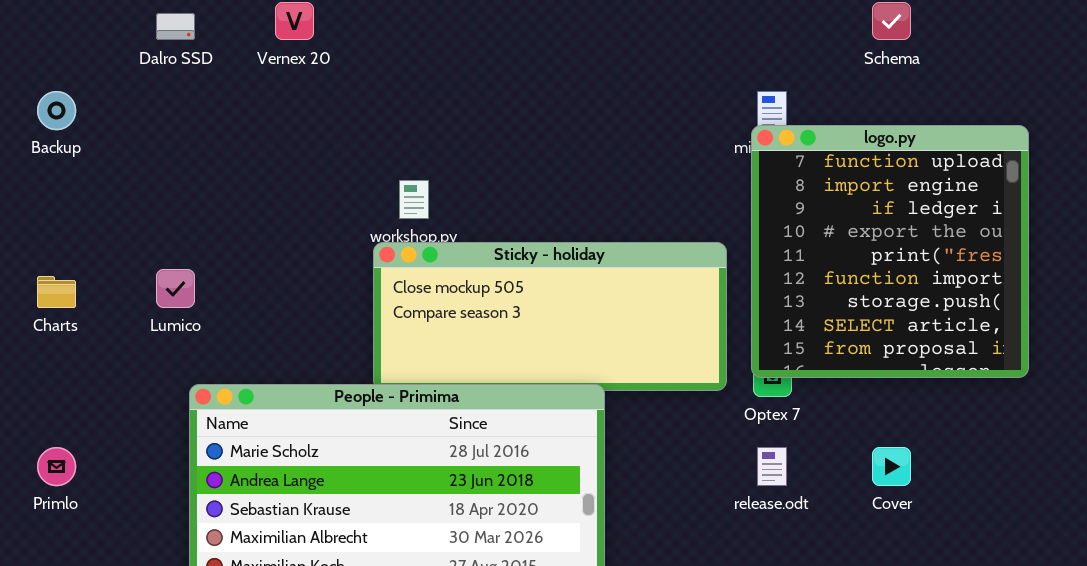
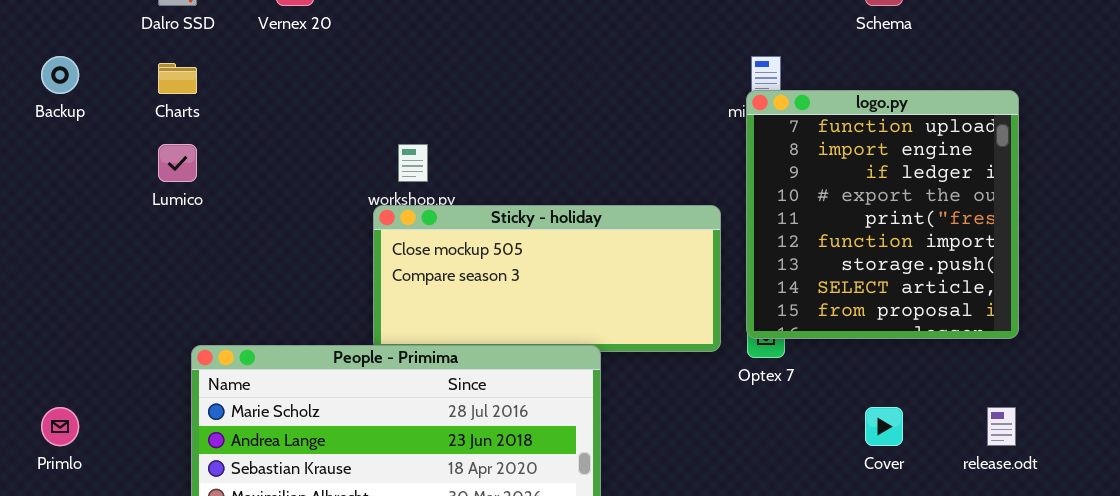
Lumico: [156,269,195,308] -> [158,144,197,182], moved
Charts: [37,276,76,308] -> [158,63,197,94], moved
release.odt: [757,447,787,486] -> [987,407,1016,446], moved

